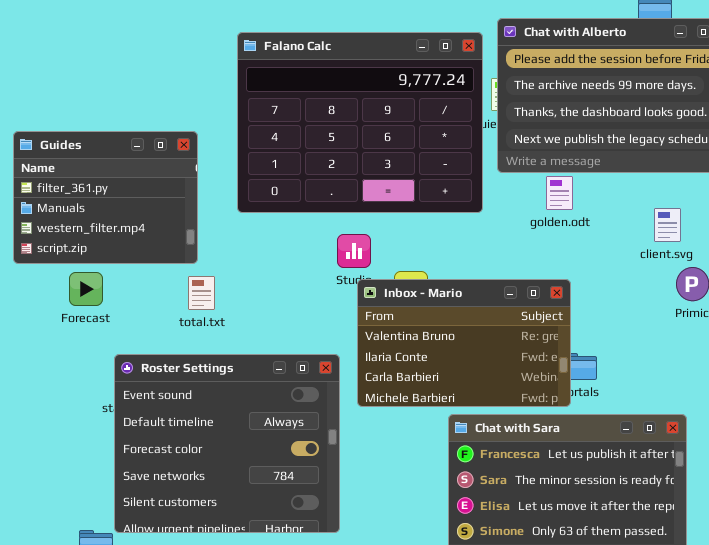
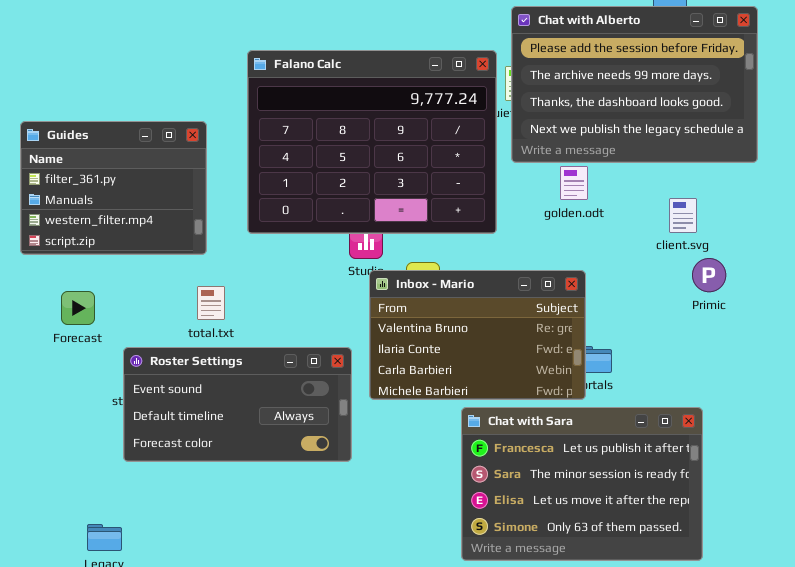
Falano Calc: [237,32,483,213] -> [247,50,497,234], moved
Forecast: [69,272,103,306] -> [61,291,95,325], moved
total.txt: [188,276,215,310] -> [197,286,225,320], moved
Roster Settings: [114,354,340,533] -> [123,347,352,462], resized

